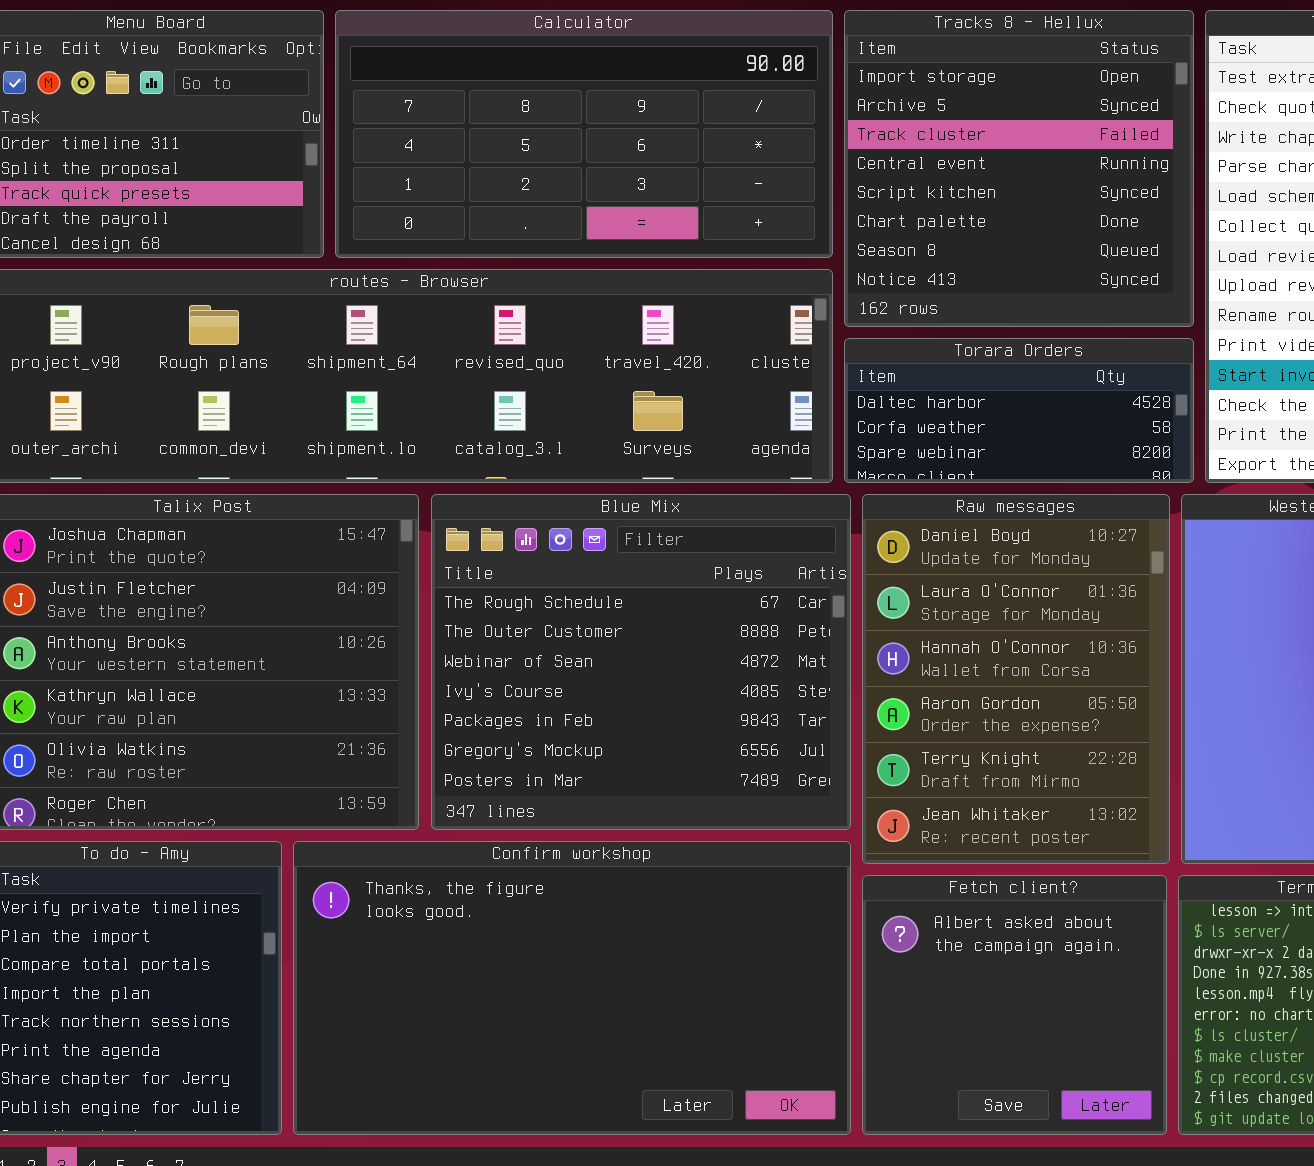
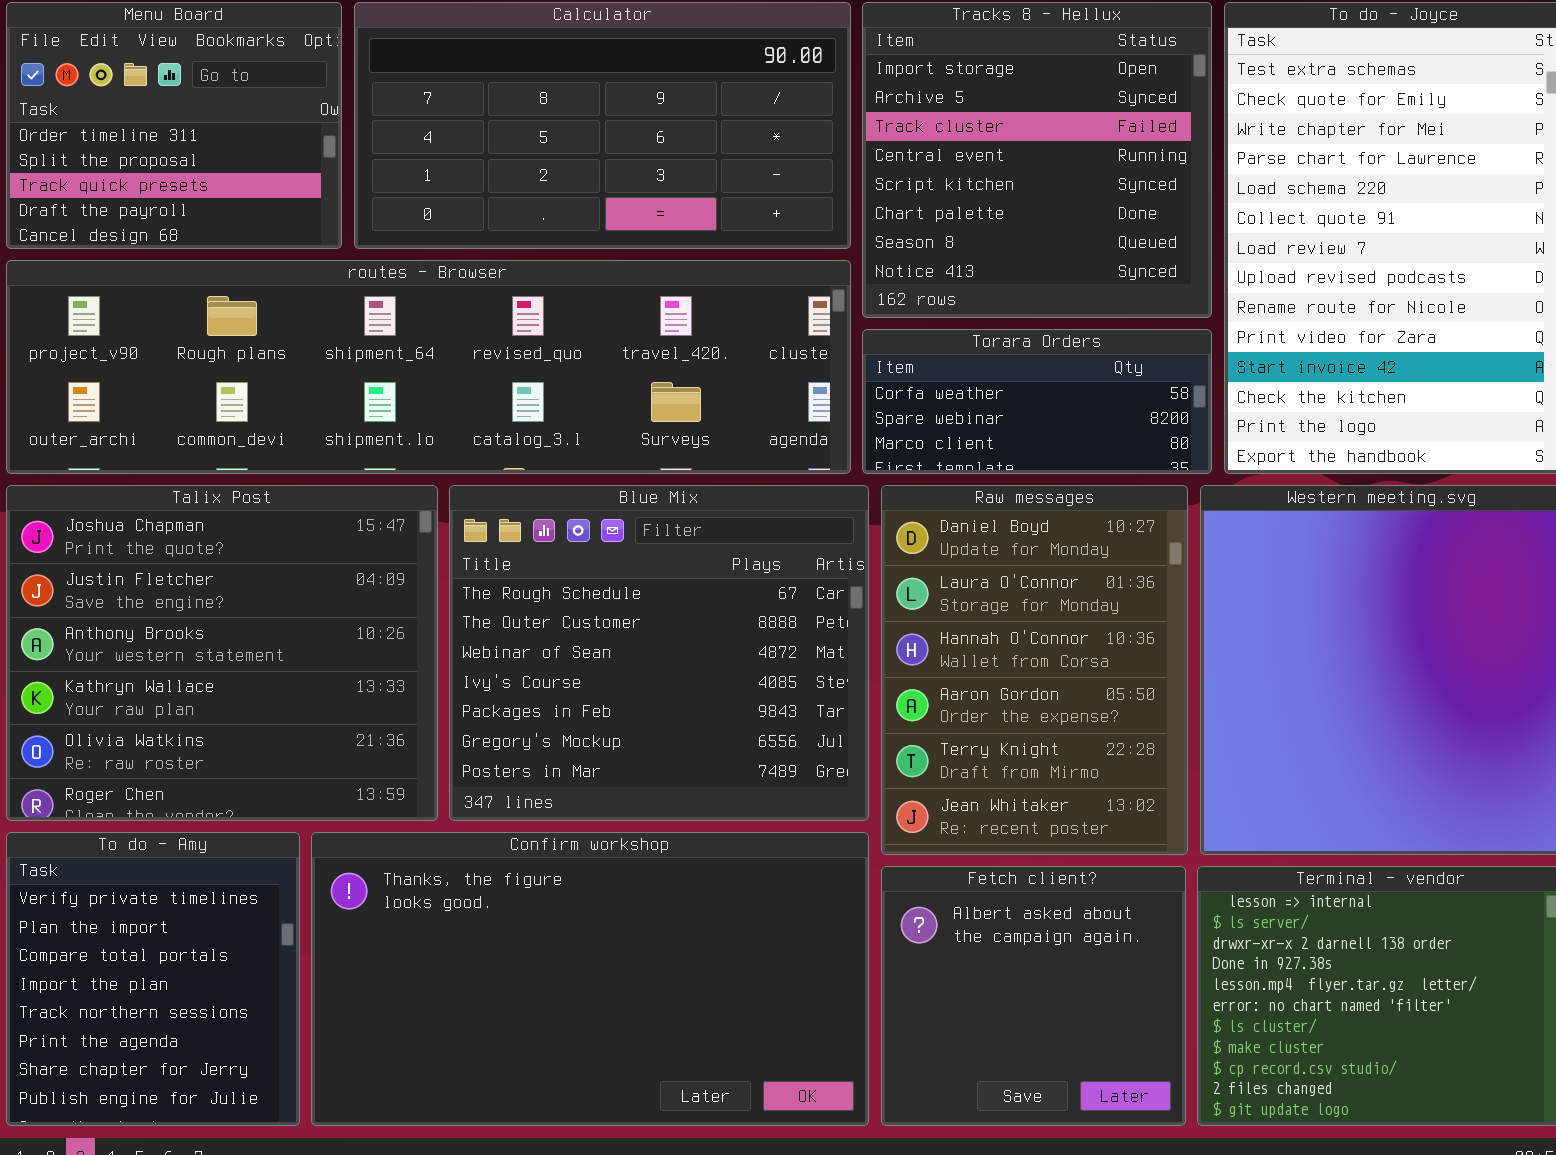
Torara Orders: [844,338,1194,483] -> [862,329,1212,474], scrolled down 1 row

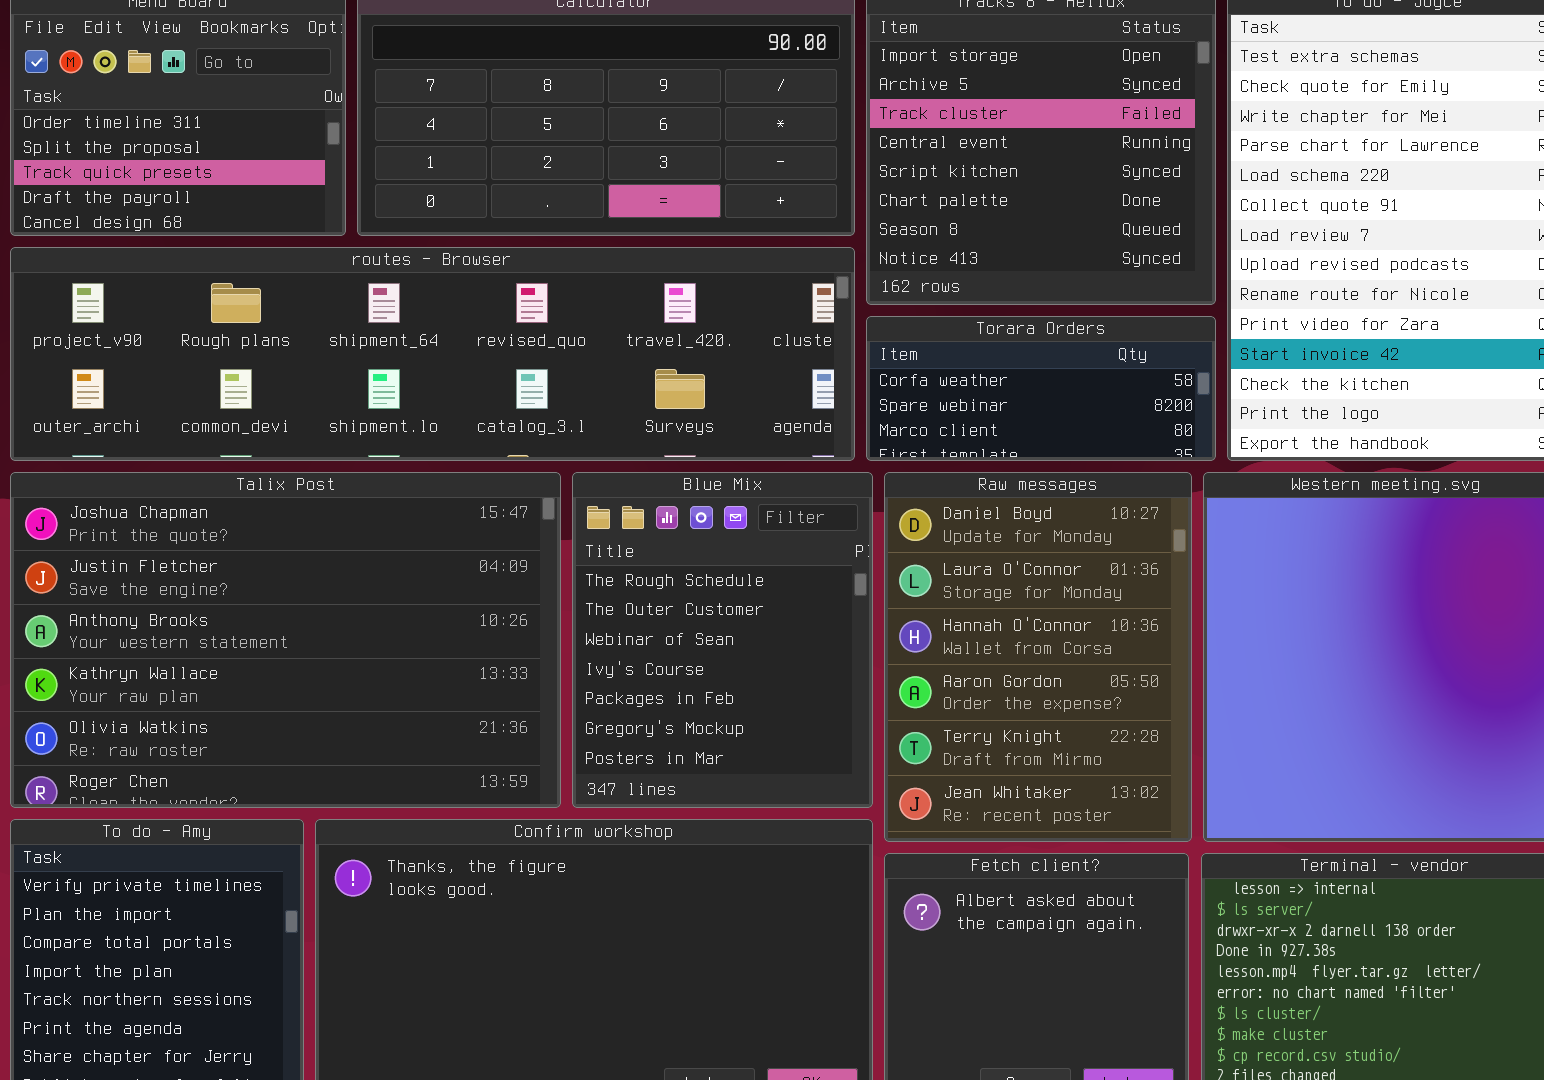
Talix Post: [6,485,438,821] -> [10,472,561,808], resized
Blue Mix: [449,485,869,821] -> [572,472,873,808], resized

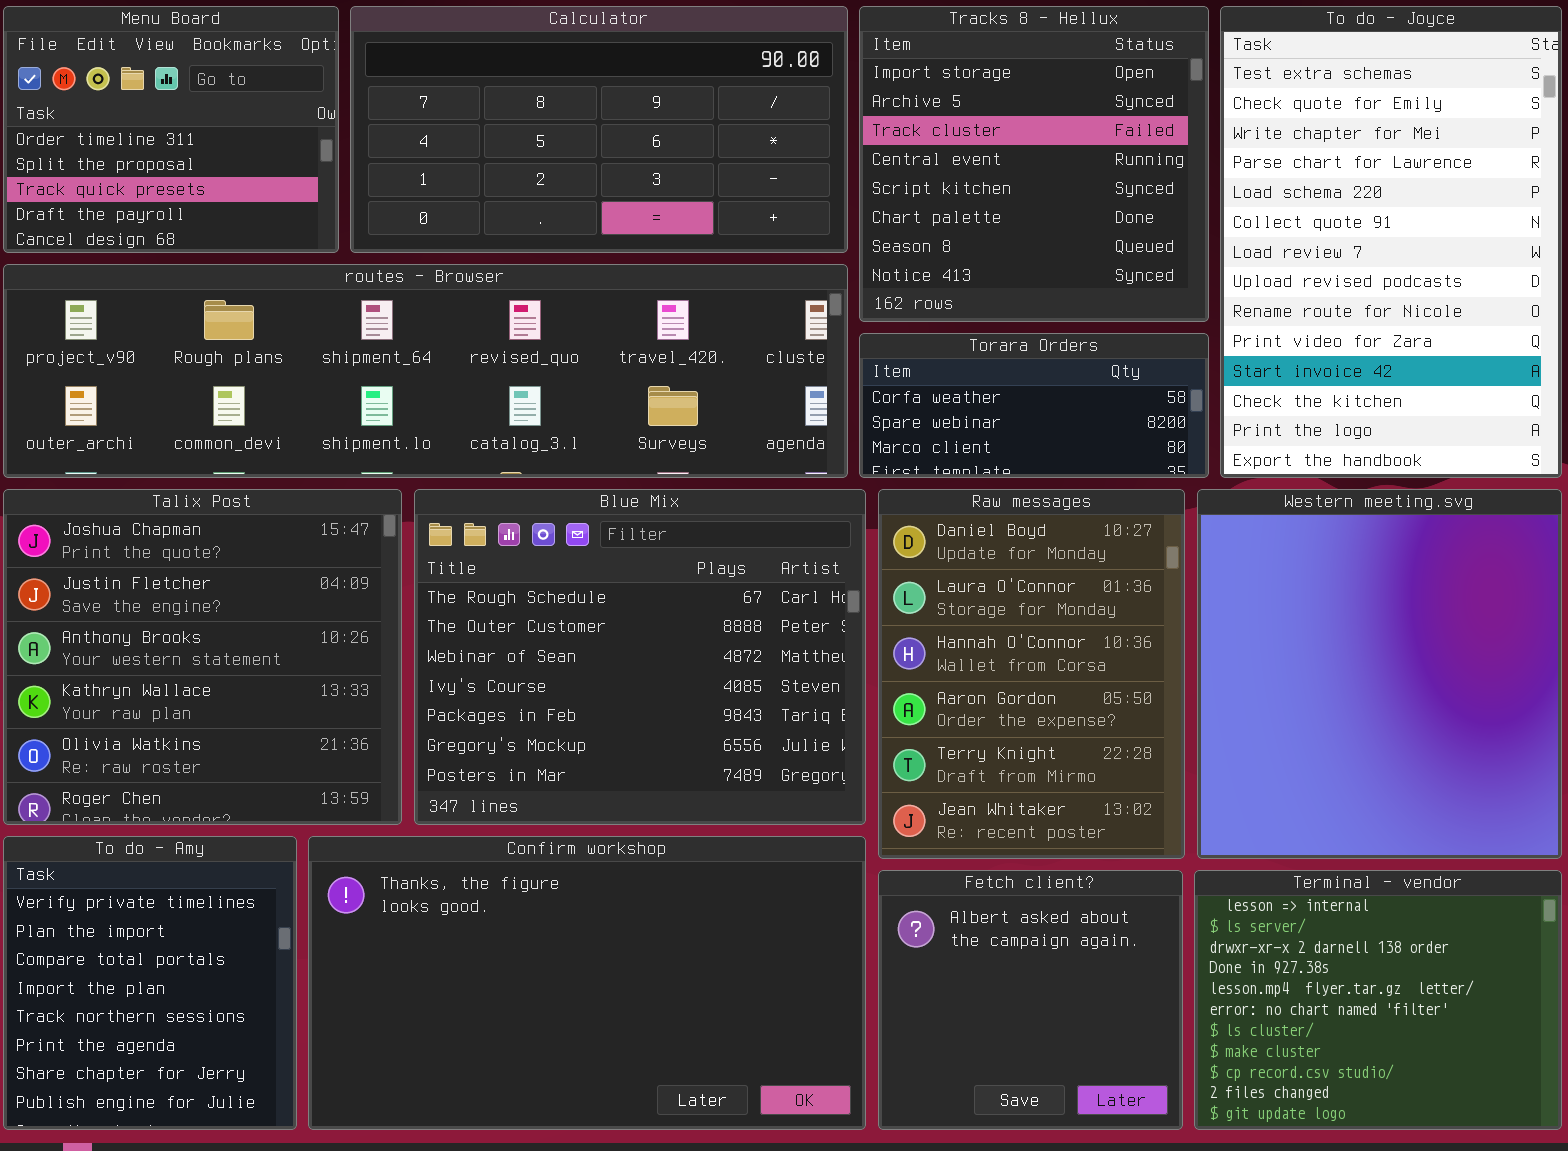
Talix Post: [10,472,561,808] -> [3,489,402,825], resized
Blue Mix: [572,472,873,808] -> [414,489,866,825], resized

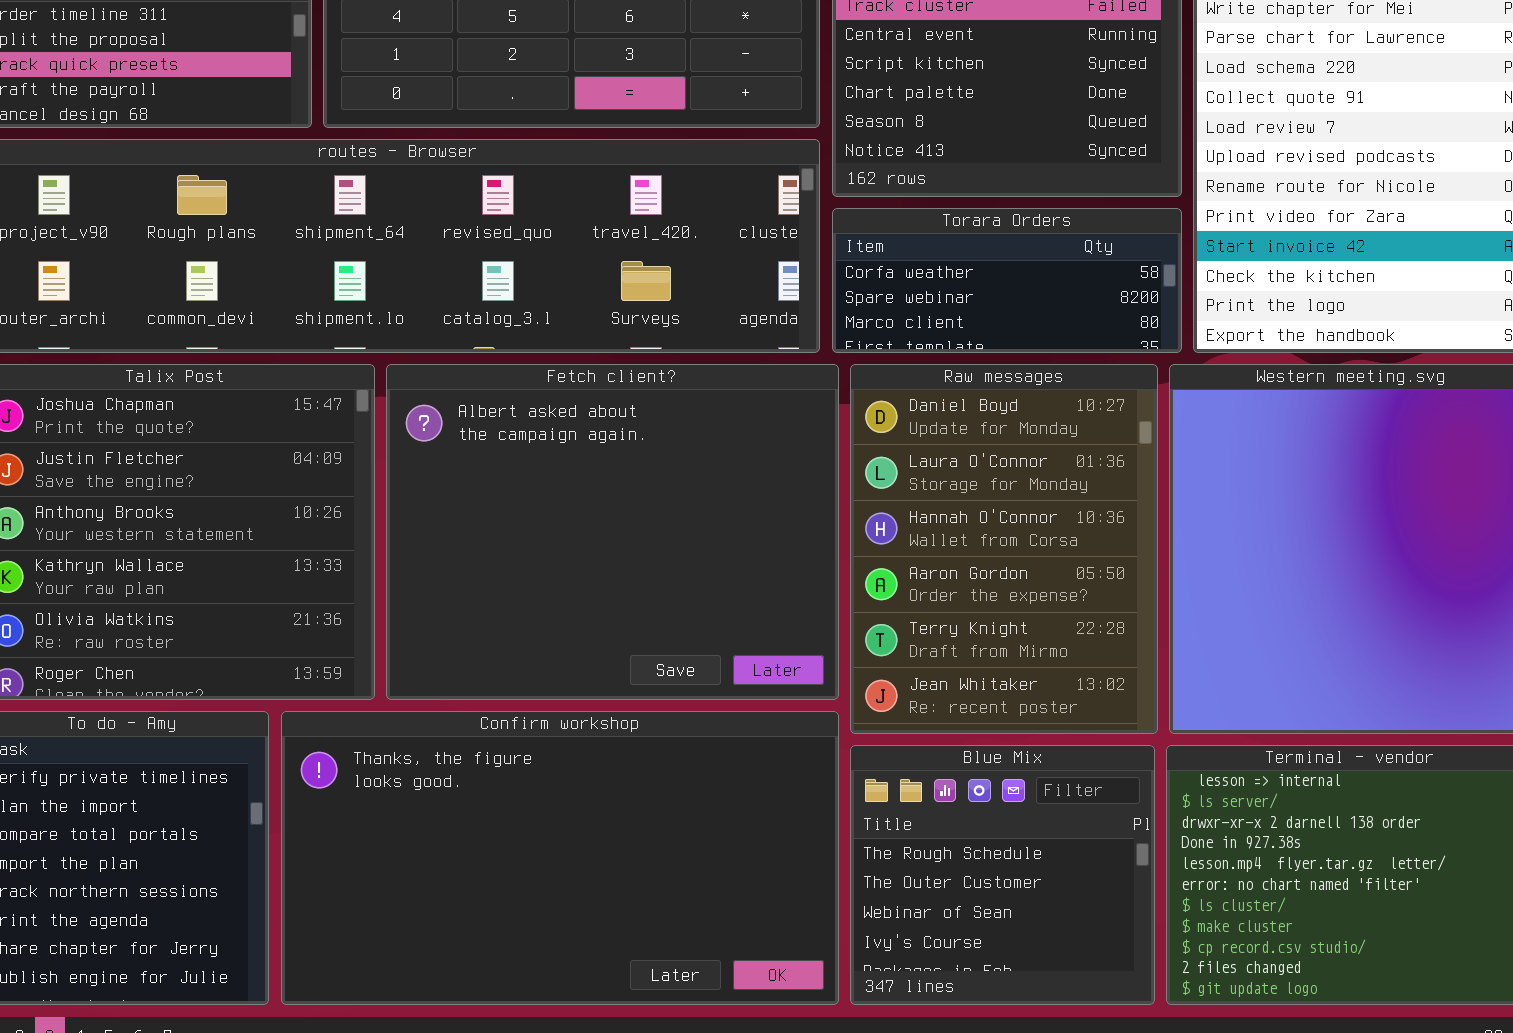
Blue Mix: [414,489,866,825] -> [850,745,1155,1005], moved, resized
Fetch client?: [878,870,1183,1130] -> [386,364,839,700], moved, resized

